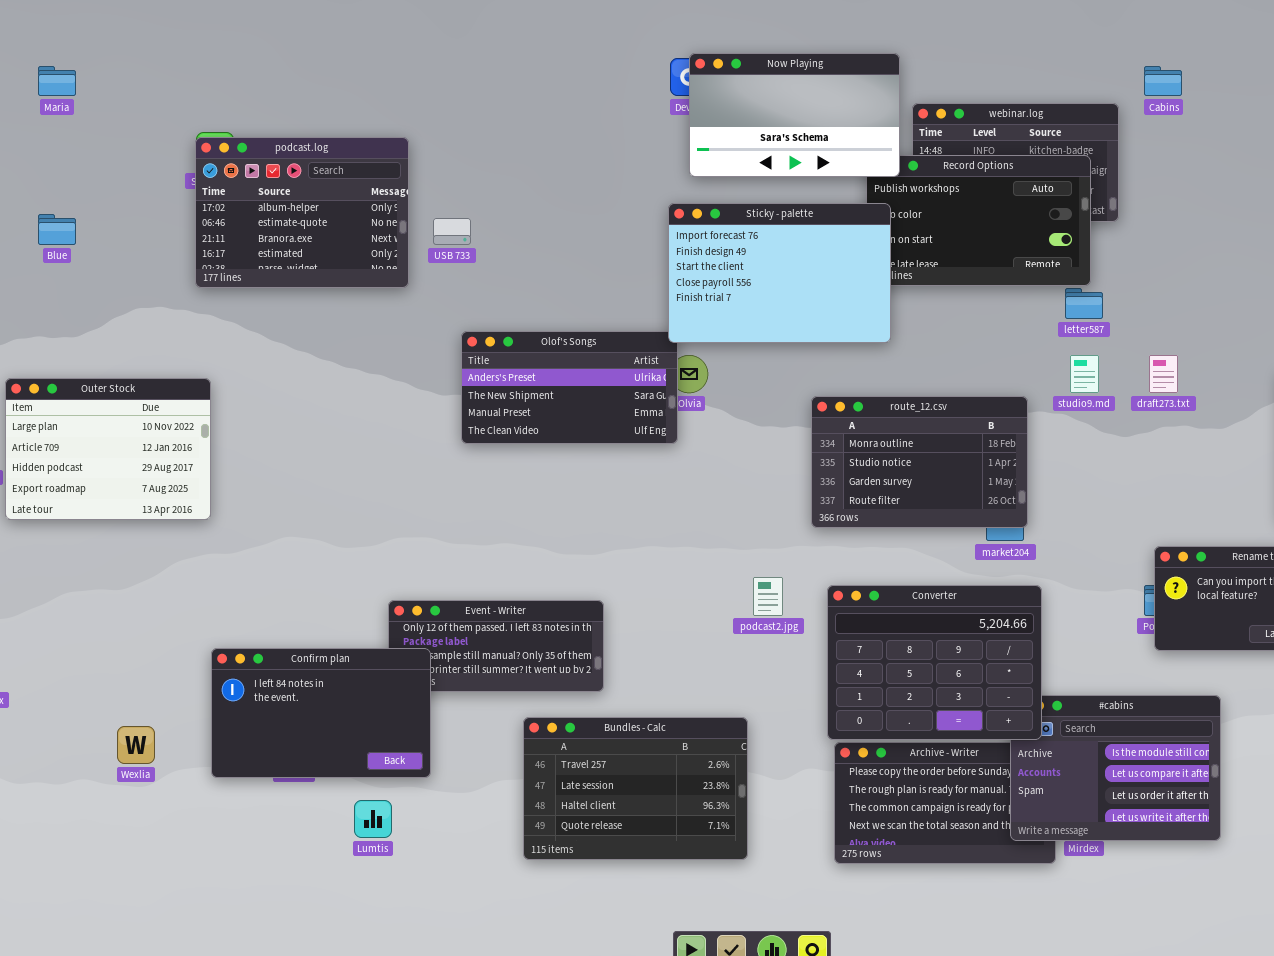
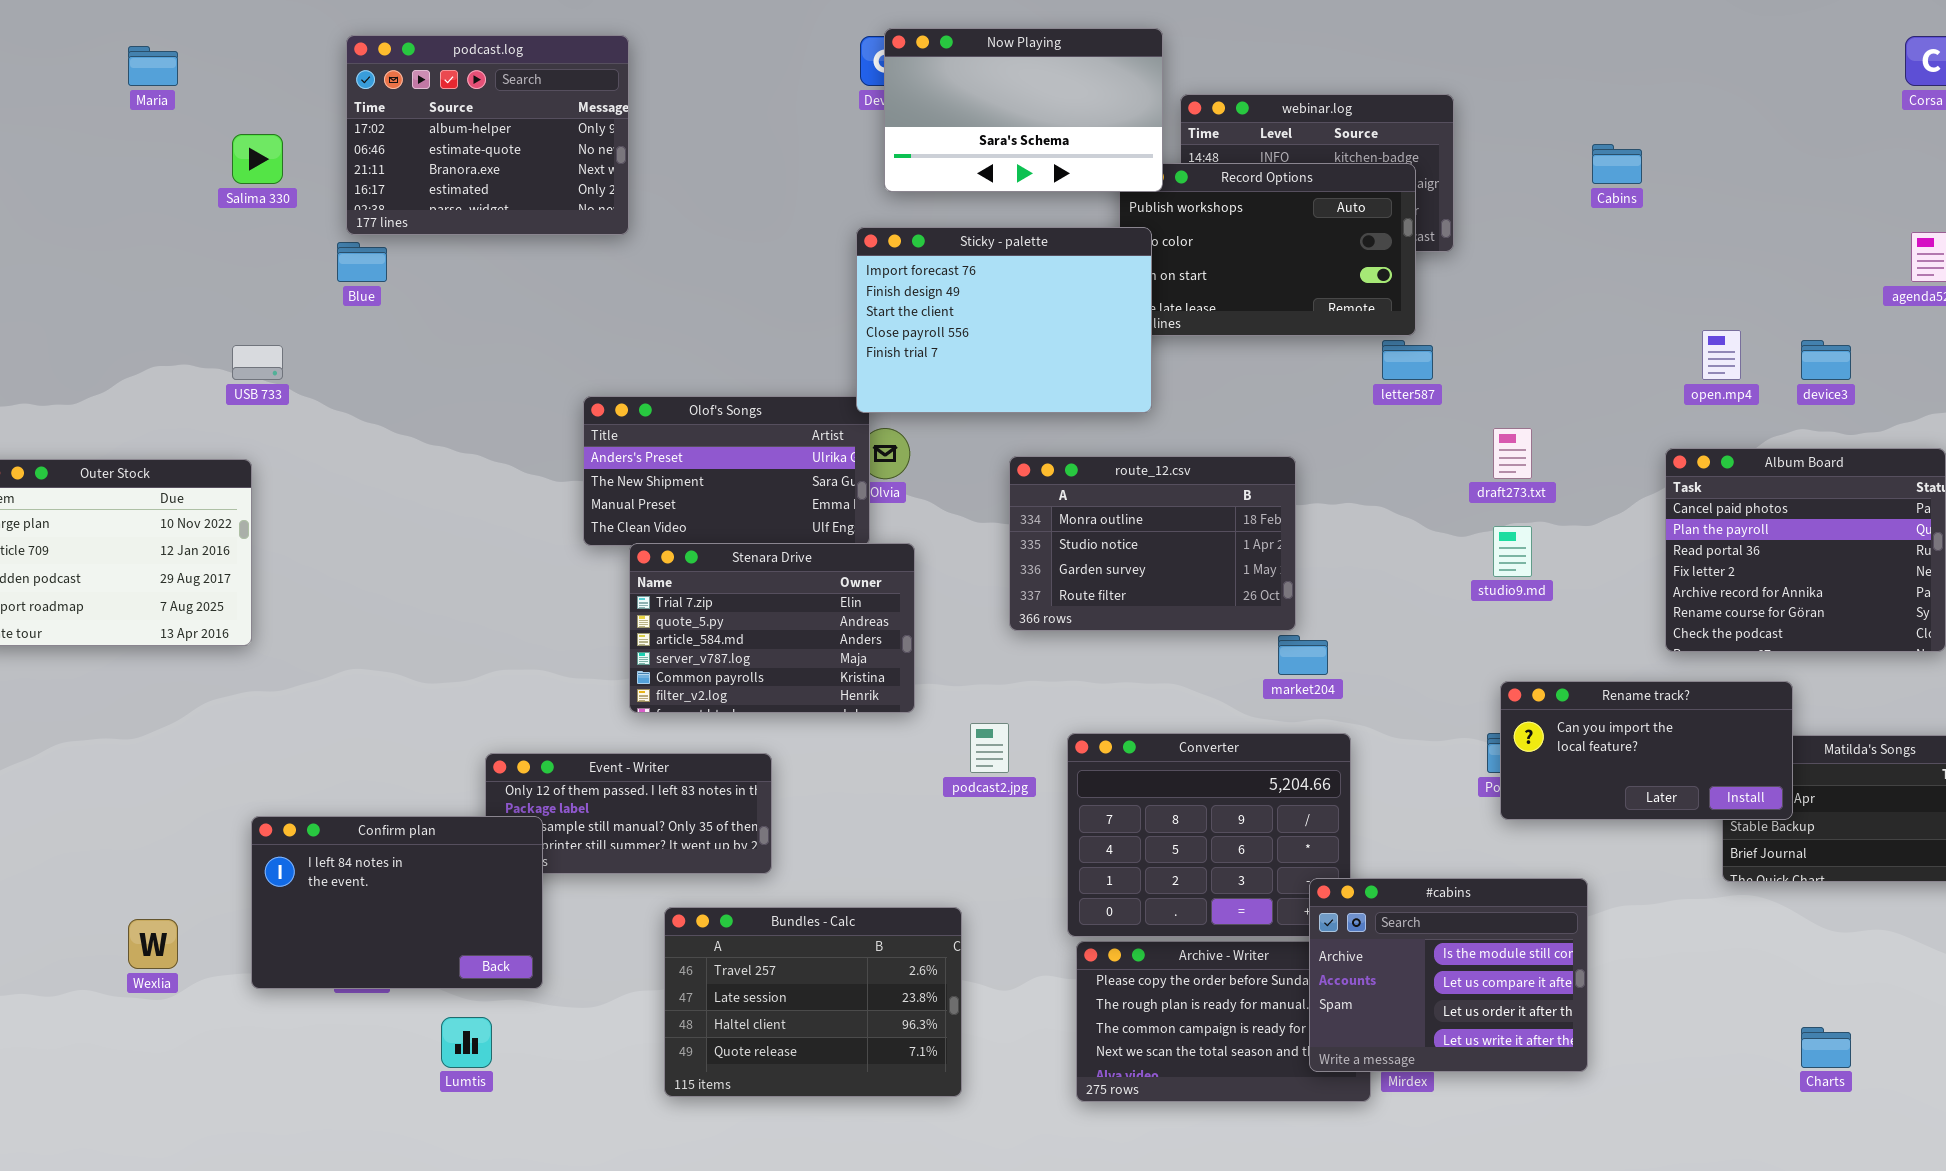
Maria: [38,66,76,96] -> [128,46,178,86], moved
Cabins: [1144,66,1182,96] -> [1592,144,1642,184], moved
podcast.log: [195,137,409,288] -> [346,35,629,235], moved
Blue: [38,214,76,245] -> [337,242,387,282], moved
USB 733: [433,218,471,245] -> [232,345,283,380], moved
studio9.md: [1070,355,1099,393] -> [1493,526,1532,577], moved
route_12.csv: [811,396,1028,528] -> [1009,456,1296,631], moved
Stenara Drive: none -> [629,543,915,713], opened
#cabins: [1010,695,1221,841] -> [1309,878,1588,1072], raised

